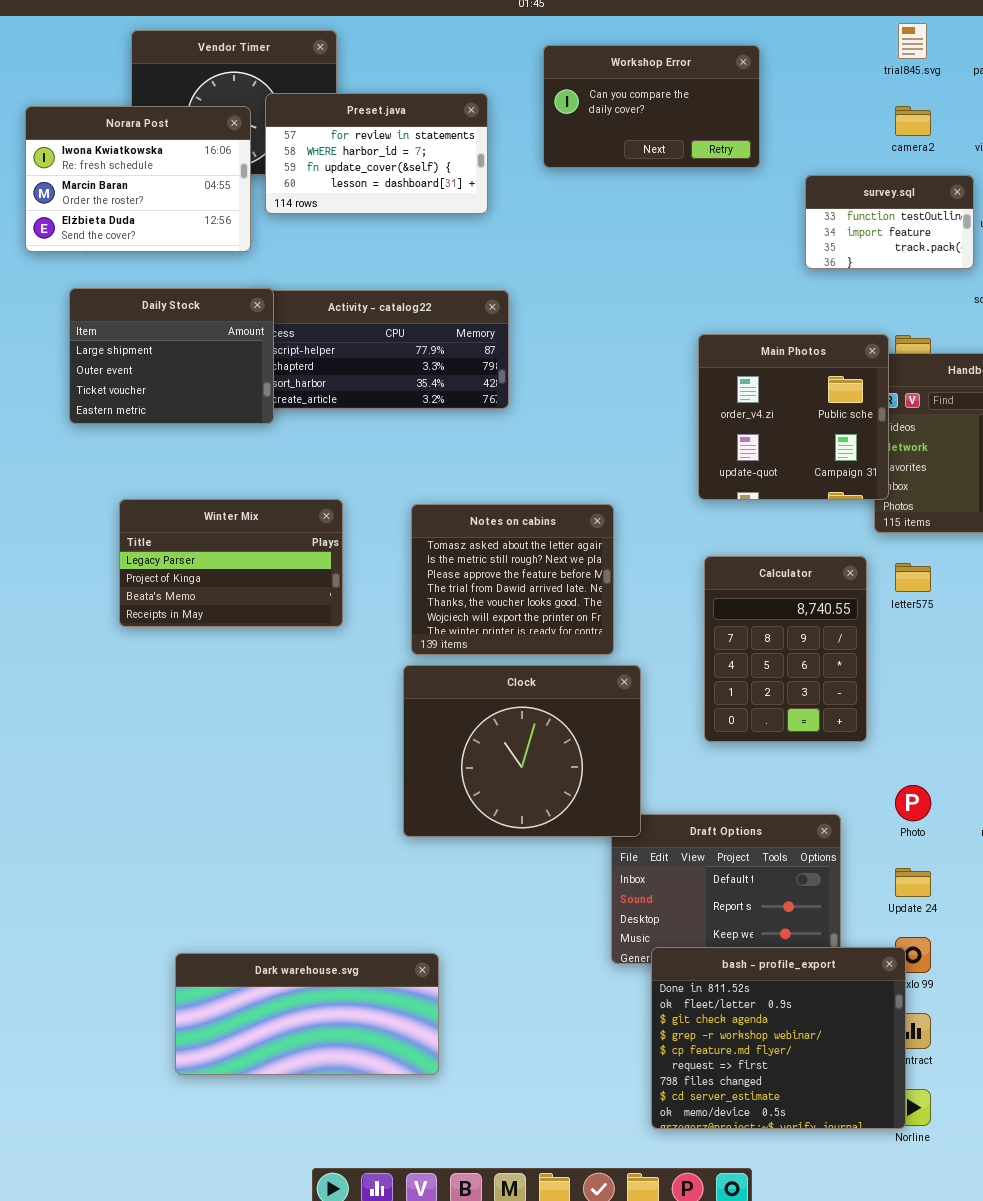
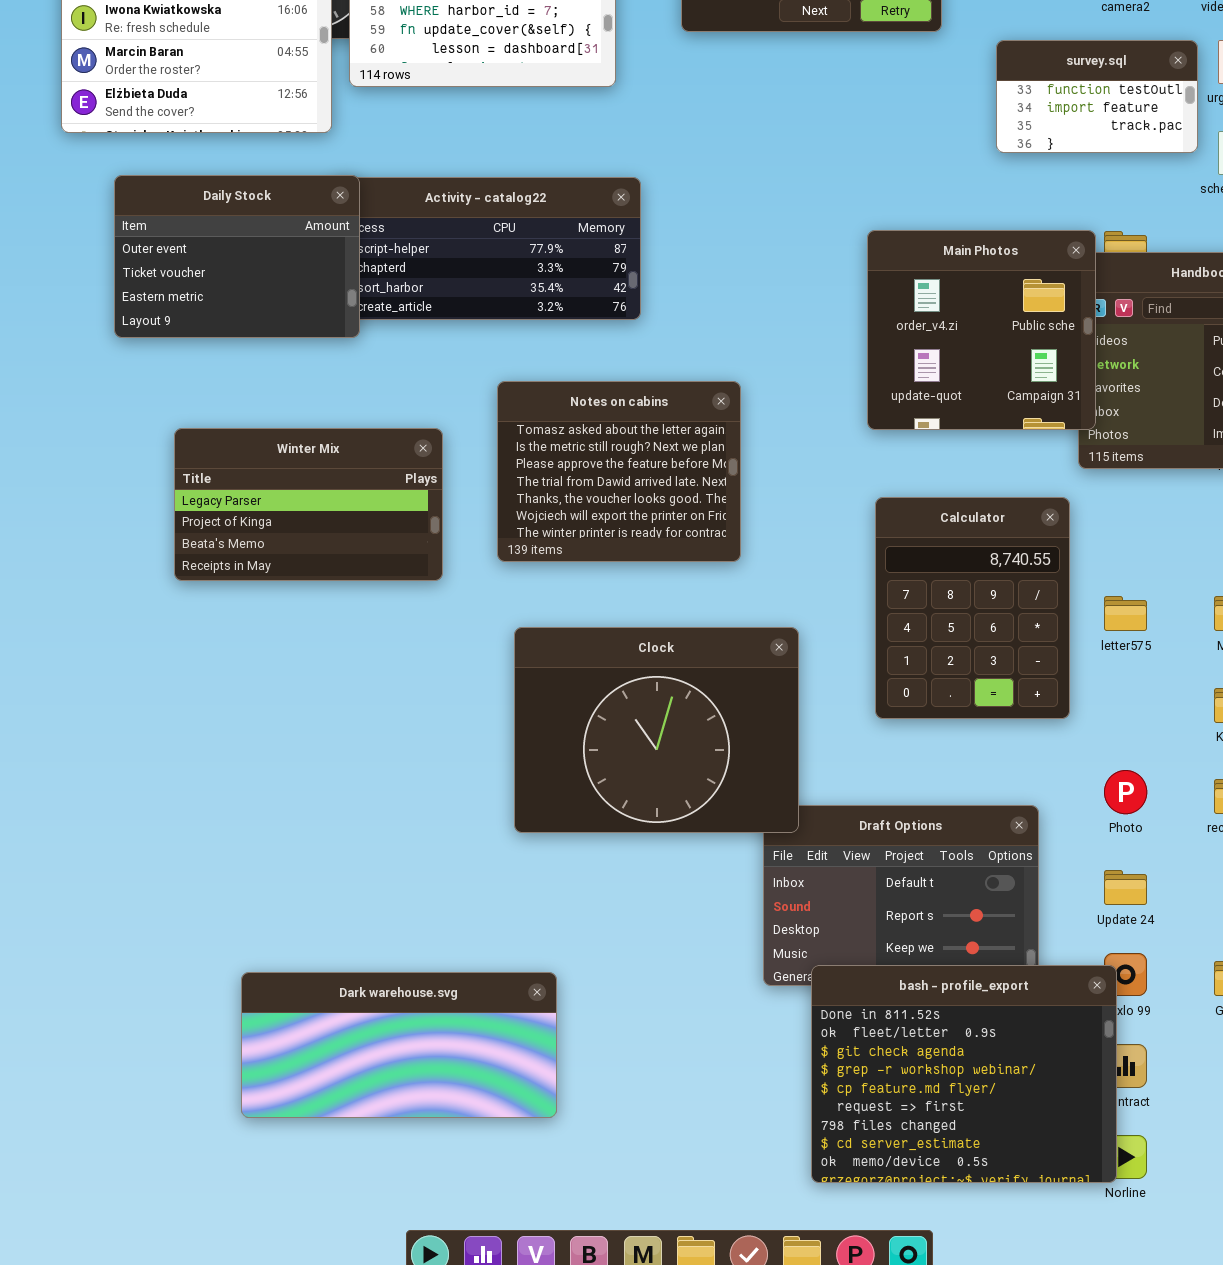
Daily Stock: [69,288,274,424] -> [114,175,360,338], scrolled down 1 row
Notes on cabins: [411,504,614,655] -> [497,381,741,562], moved
letter575: [895,563,931,592] -> [1104,596,1147,631], moved

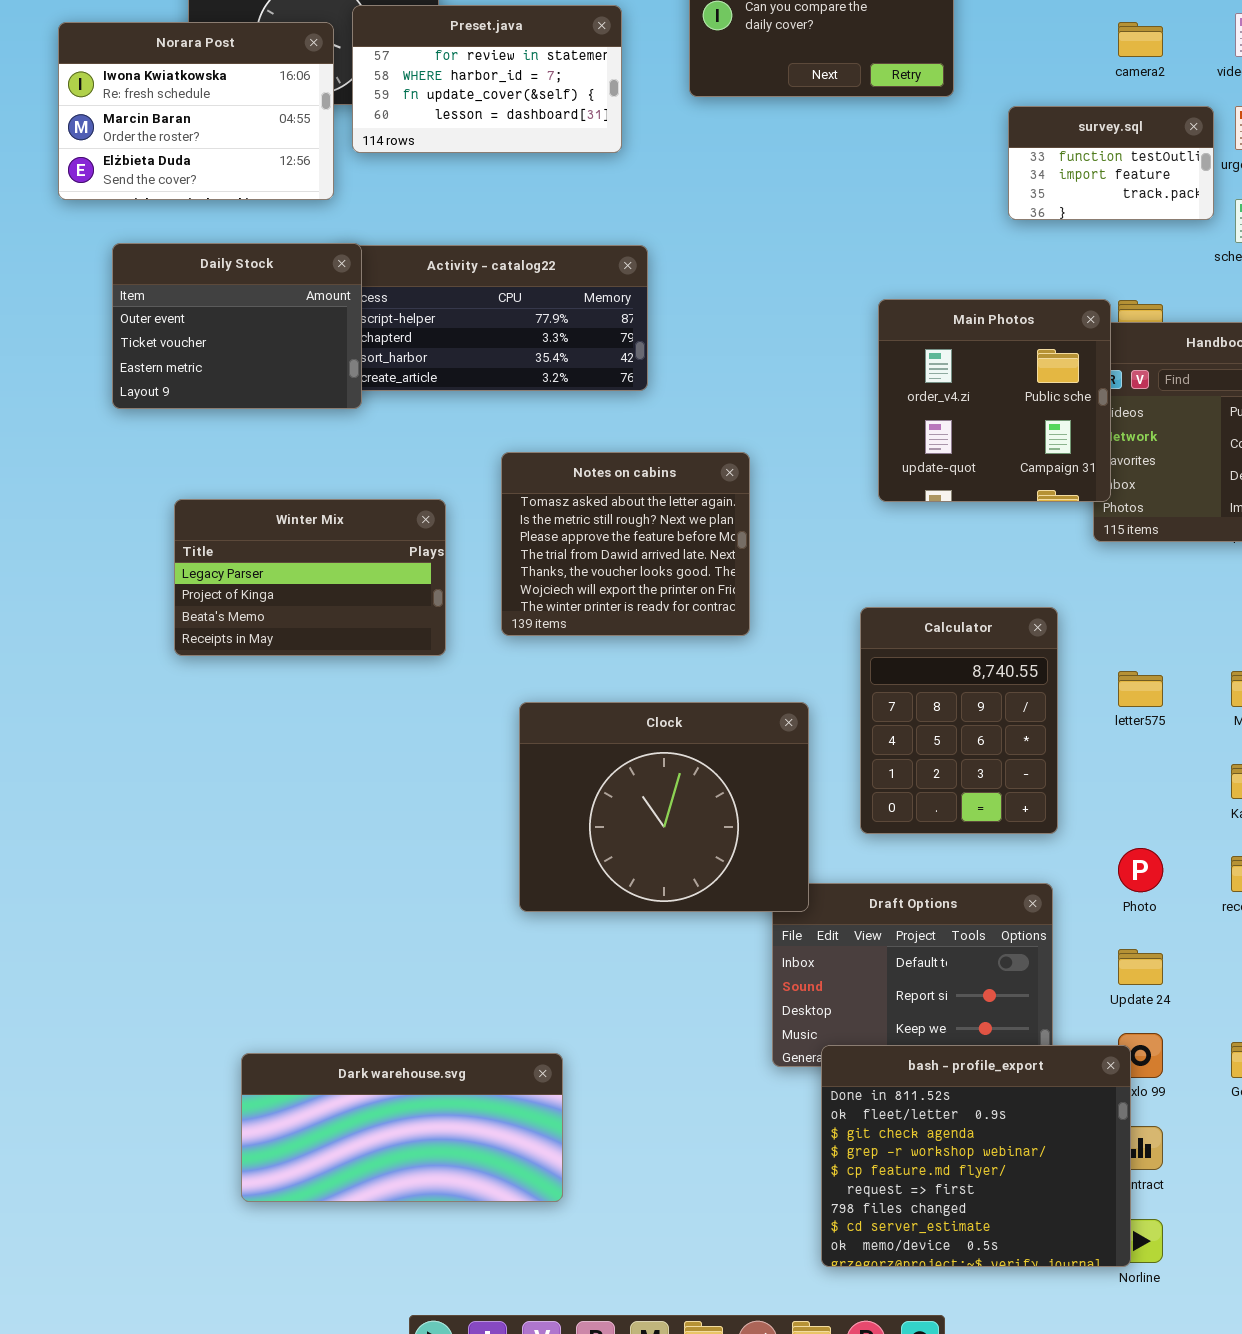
Calculator: [875,497,1070,719] -> [860,607,1058,834], moved

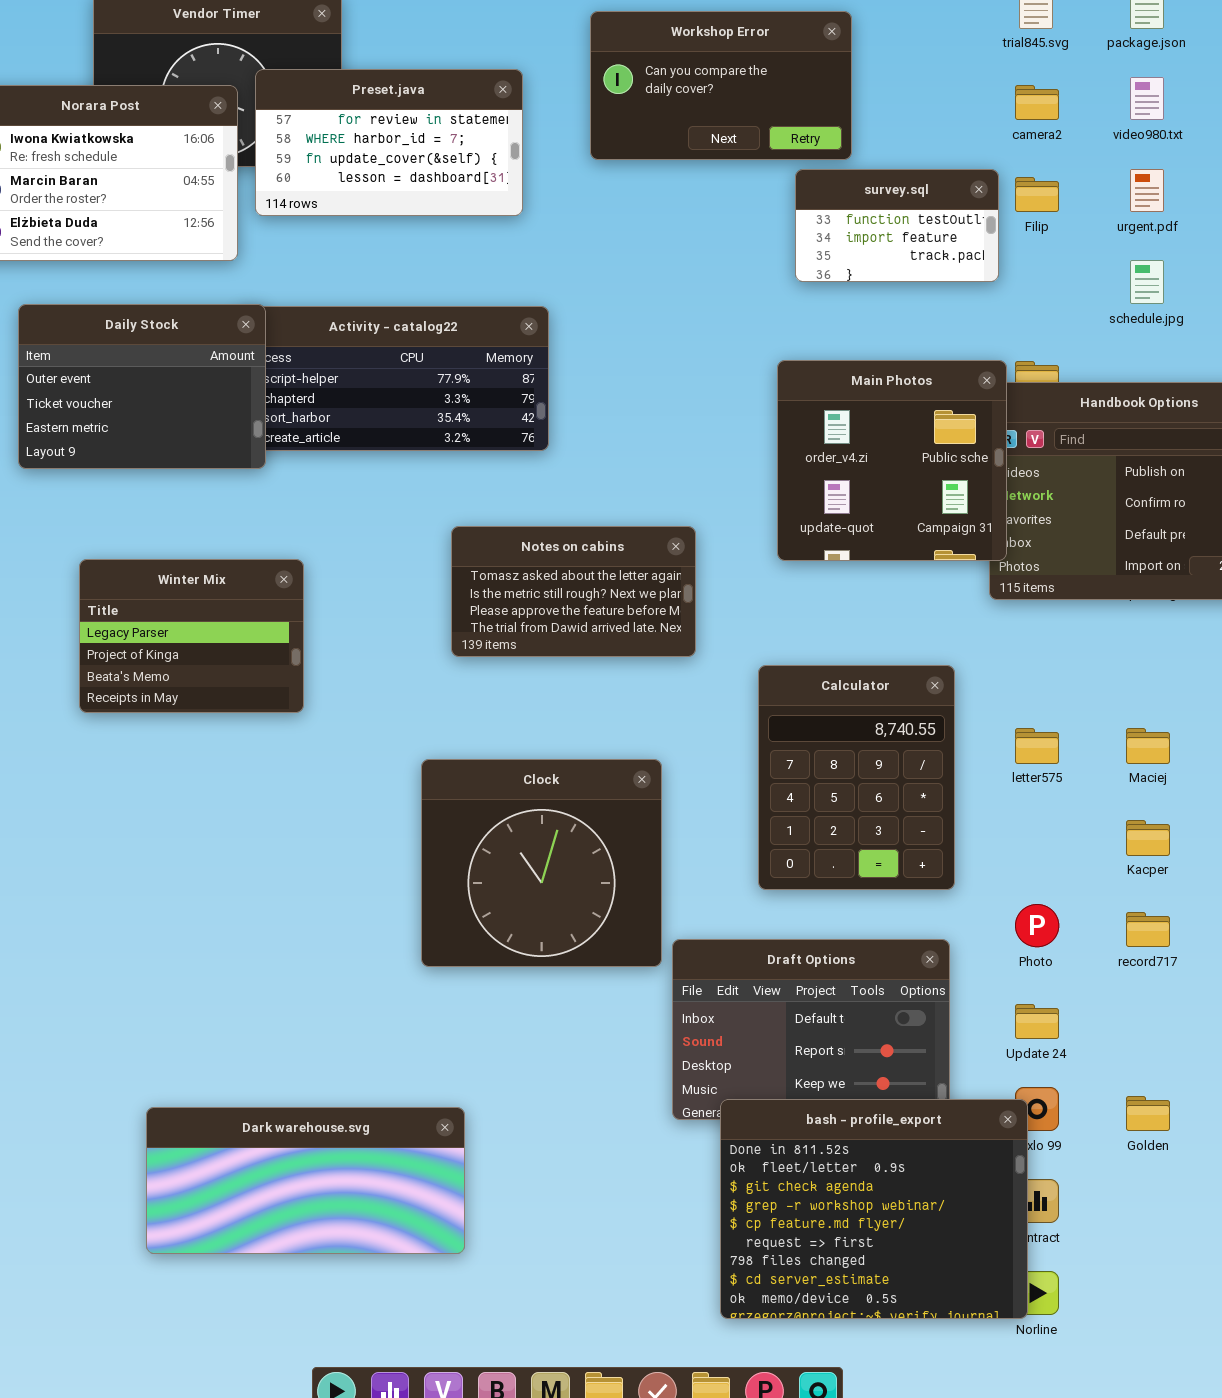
survey.sql: [1008,106,1214,220] -> [795,169,999,282], moved
Notes on cabins: [501,452,750,636] -> [451,526,696,657], moved, resized
Winter Mix: [174,499,446,656] -> [79,559,304,713], resized
Clock: [519,702,809,912] -> [421,759,662,967], resized

